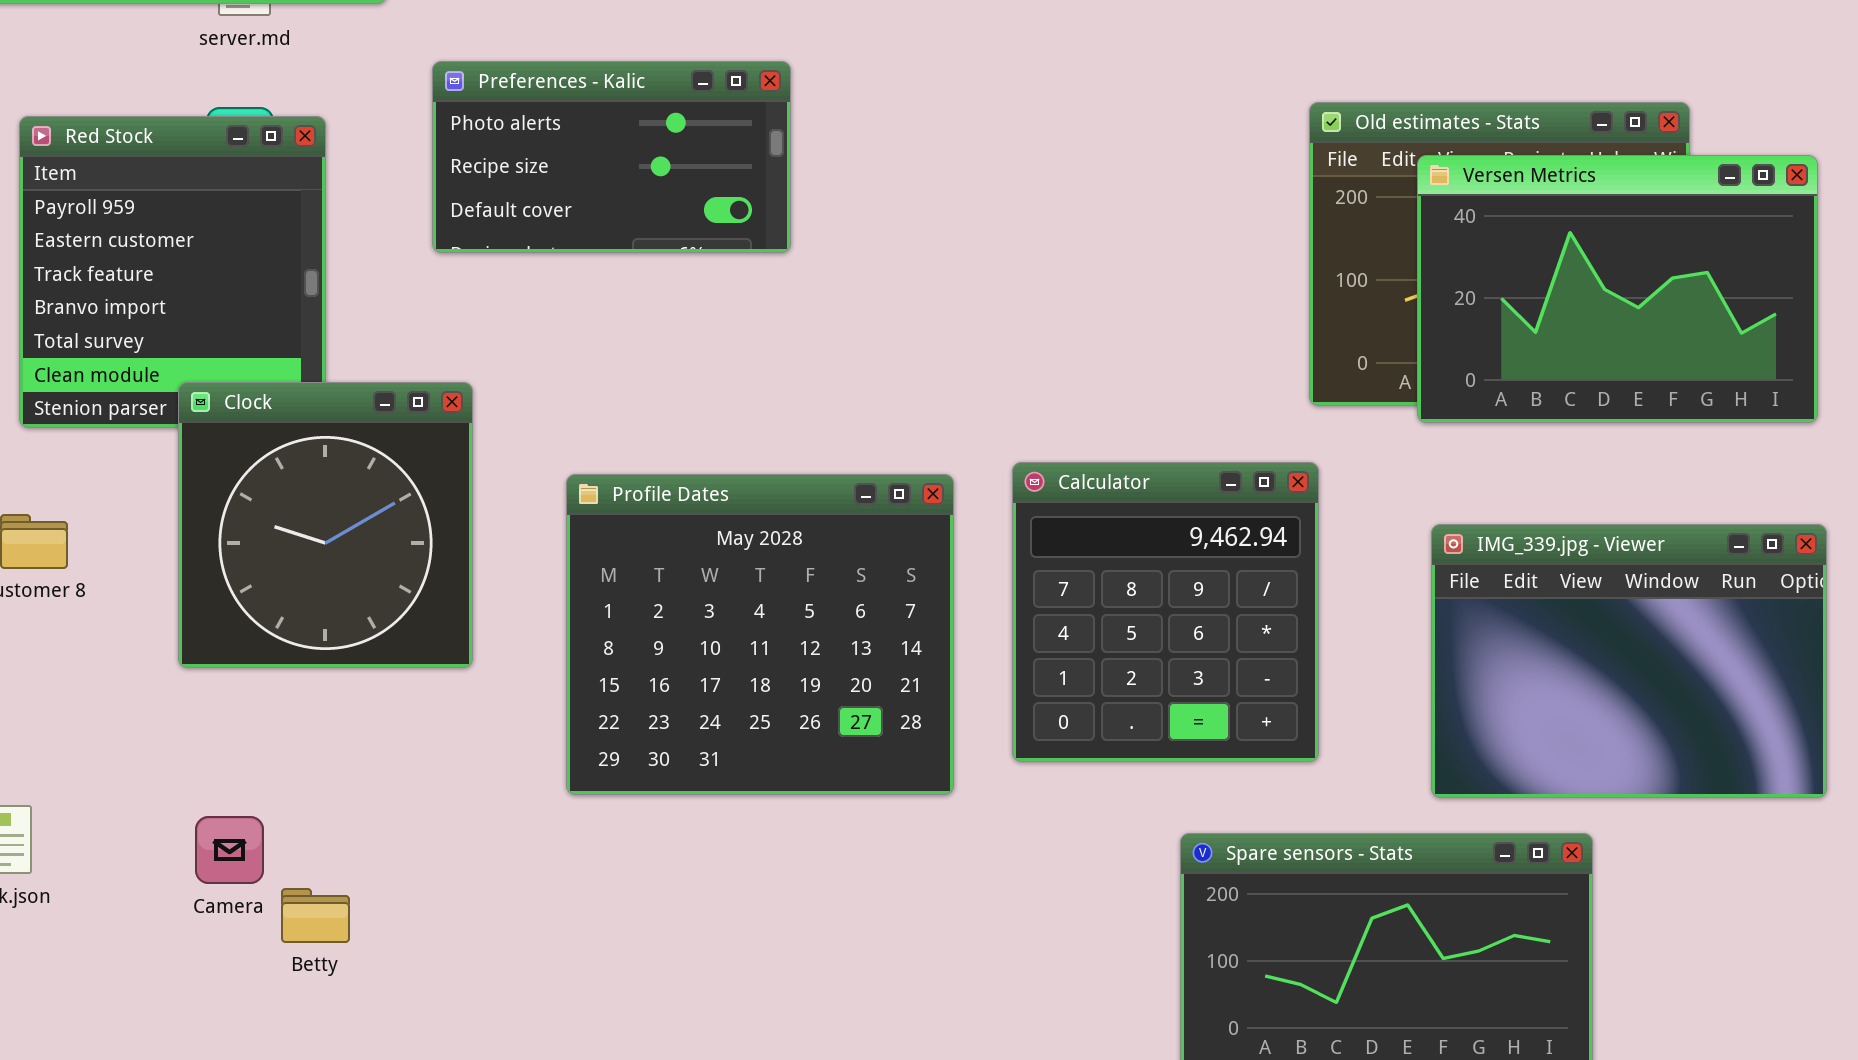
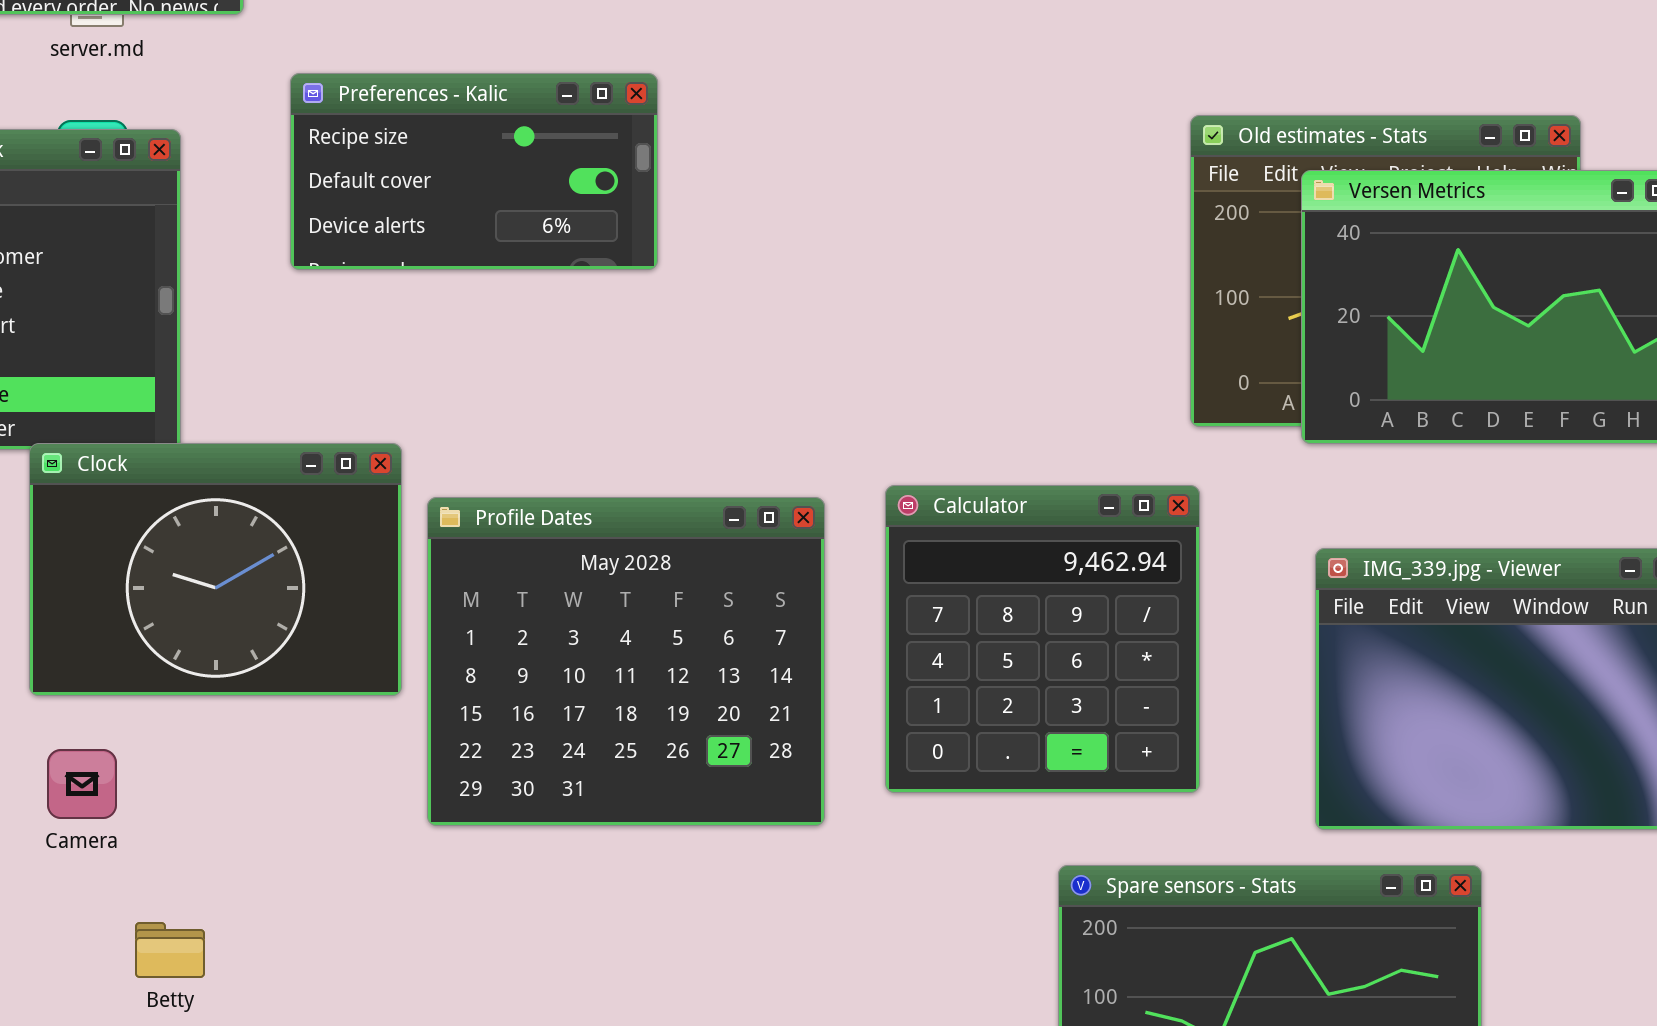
Preferences - Kalic: [432,61,791,253] -> [290,73,658,270], scrolled down 1 row
Clock: [178,382,473,668] -> [29,443,402,696], resized
Camera: [195,816,264,884] -> [47,749,117,819], moved

